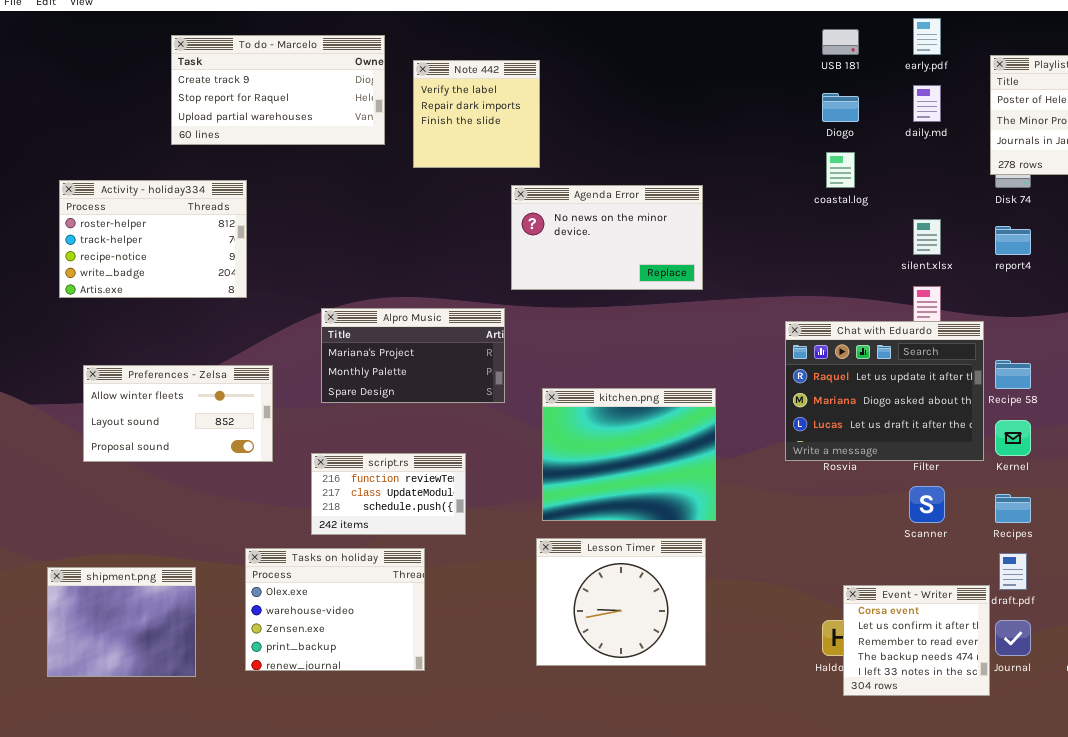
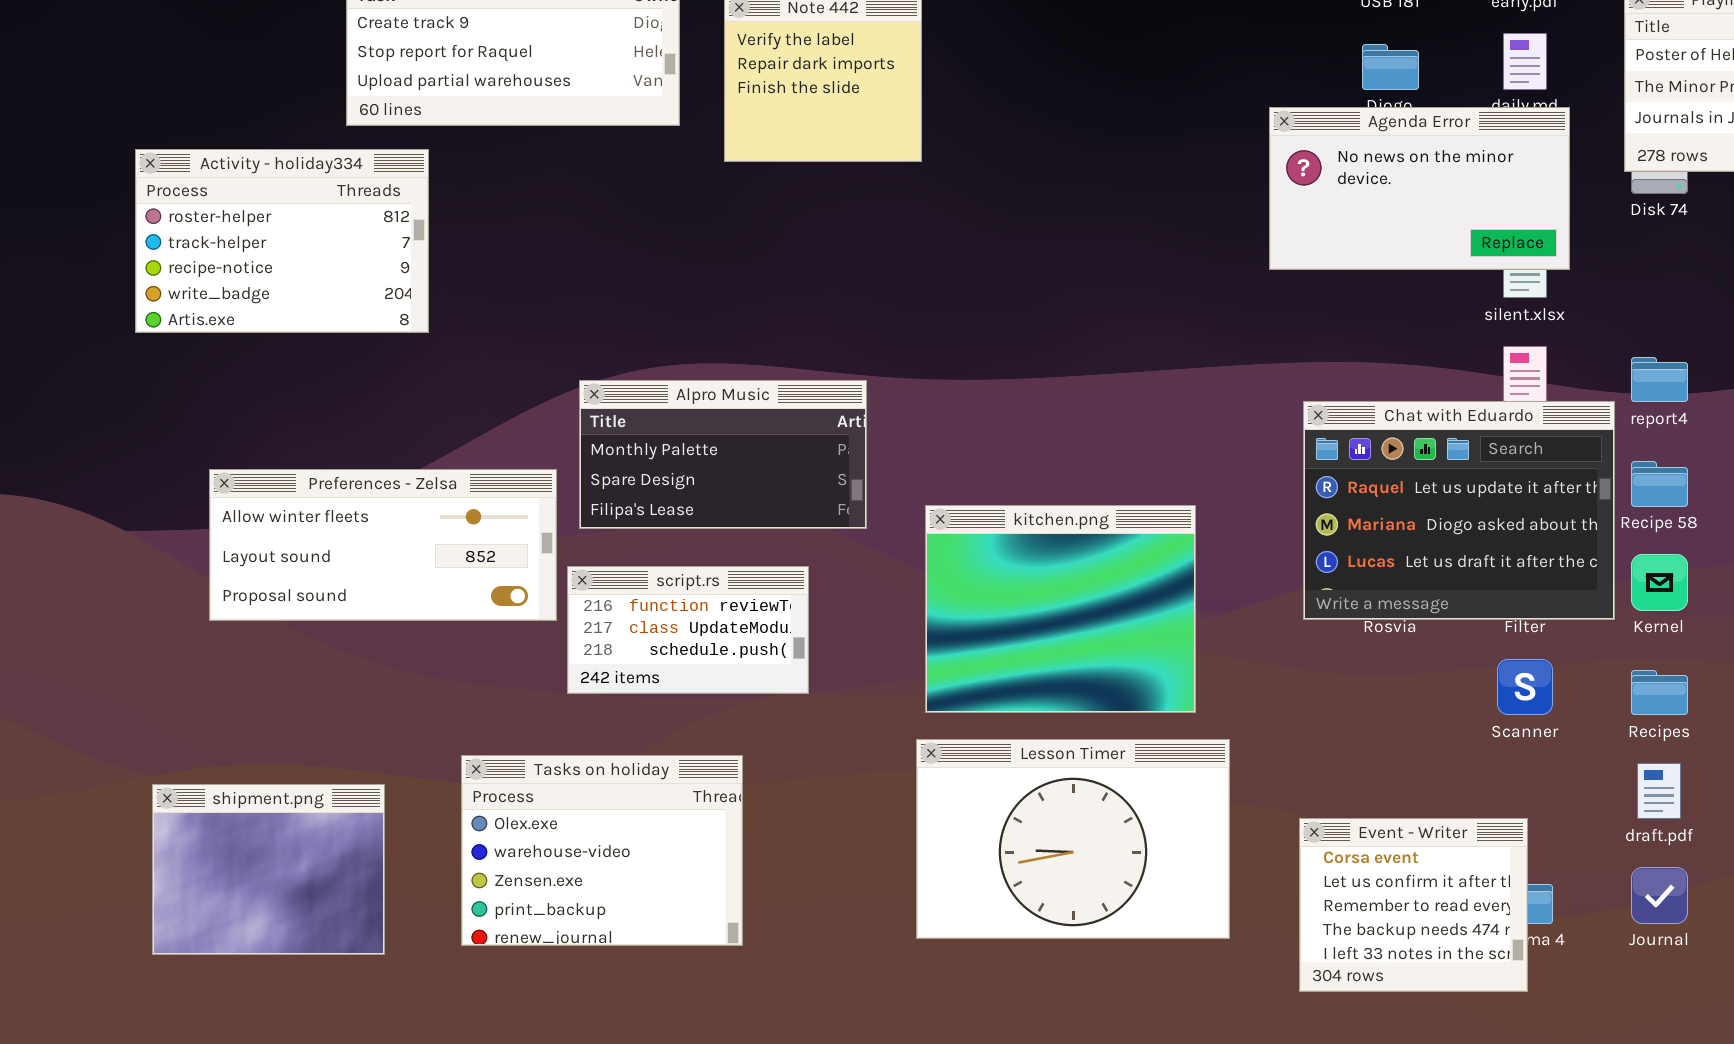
Activity - holiday334: [59,180,247,298] -> [135,149,429,333], moved
Agenda Error: [511,185,703,290] -> [1269,107,1570,270], moved
report4: [995,226,1031,255] -> [1631,357,1688,402], moved
Alpro Music: [321,308,505,403] -> [579,380,867,529], scrolled down 1 row
Preferences - Zelsa: [83,365,273,462] -> [209,469,557,621], resized
script.rs: [311,453,466,535] -> [567,566,809,694], moved
Lesson Timer: [536,538,706,666] -> [916,739,1230,939], resized
Event - Writer: [843,585,990,696] -> [1299,818,1528,992], moved

